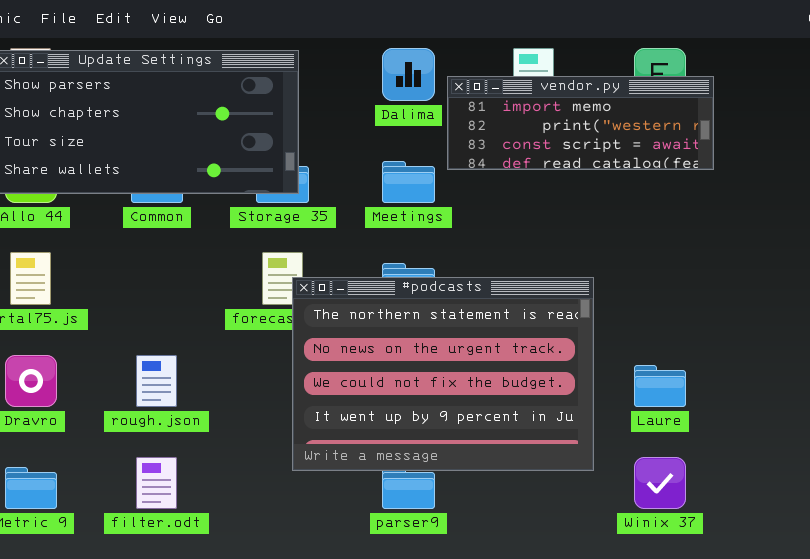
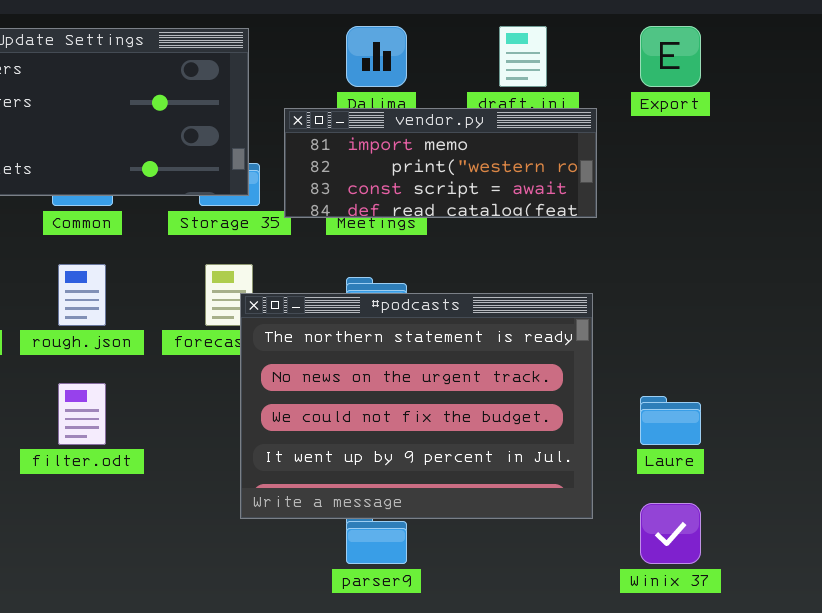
vendor.py: [447,76,714,170] -> [284,108,597,218], moved
rough.json: [136,355,177,407] -> [58,264,106,326], moved
filter.odt: [136,457,177,509] -> [58,383,106,445], moved

